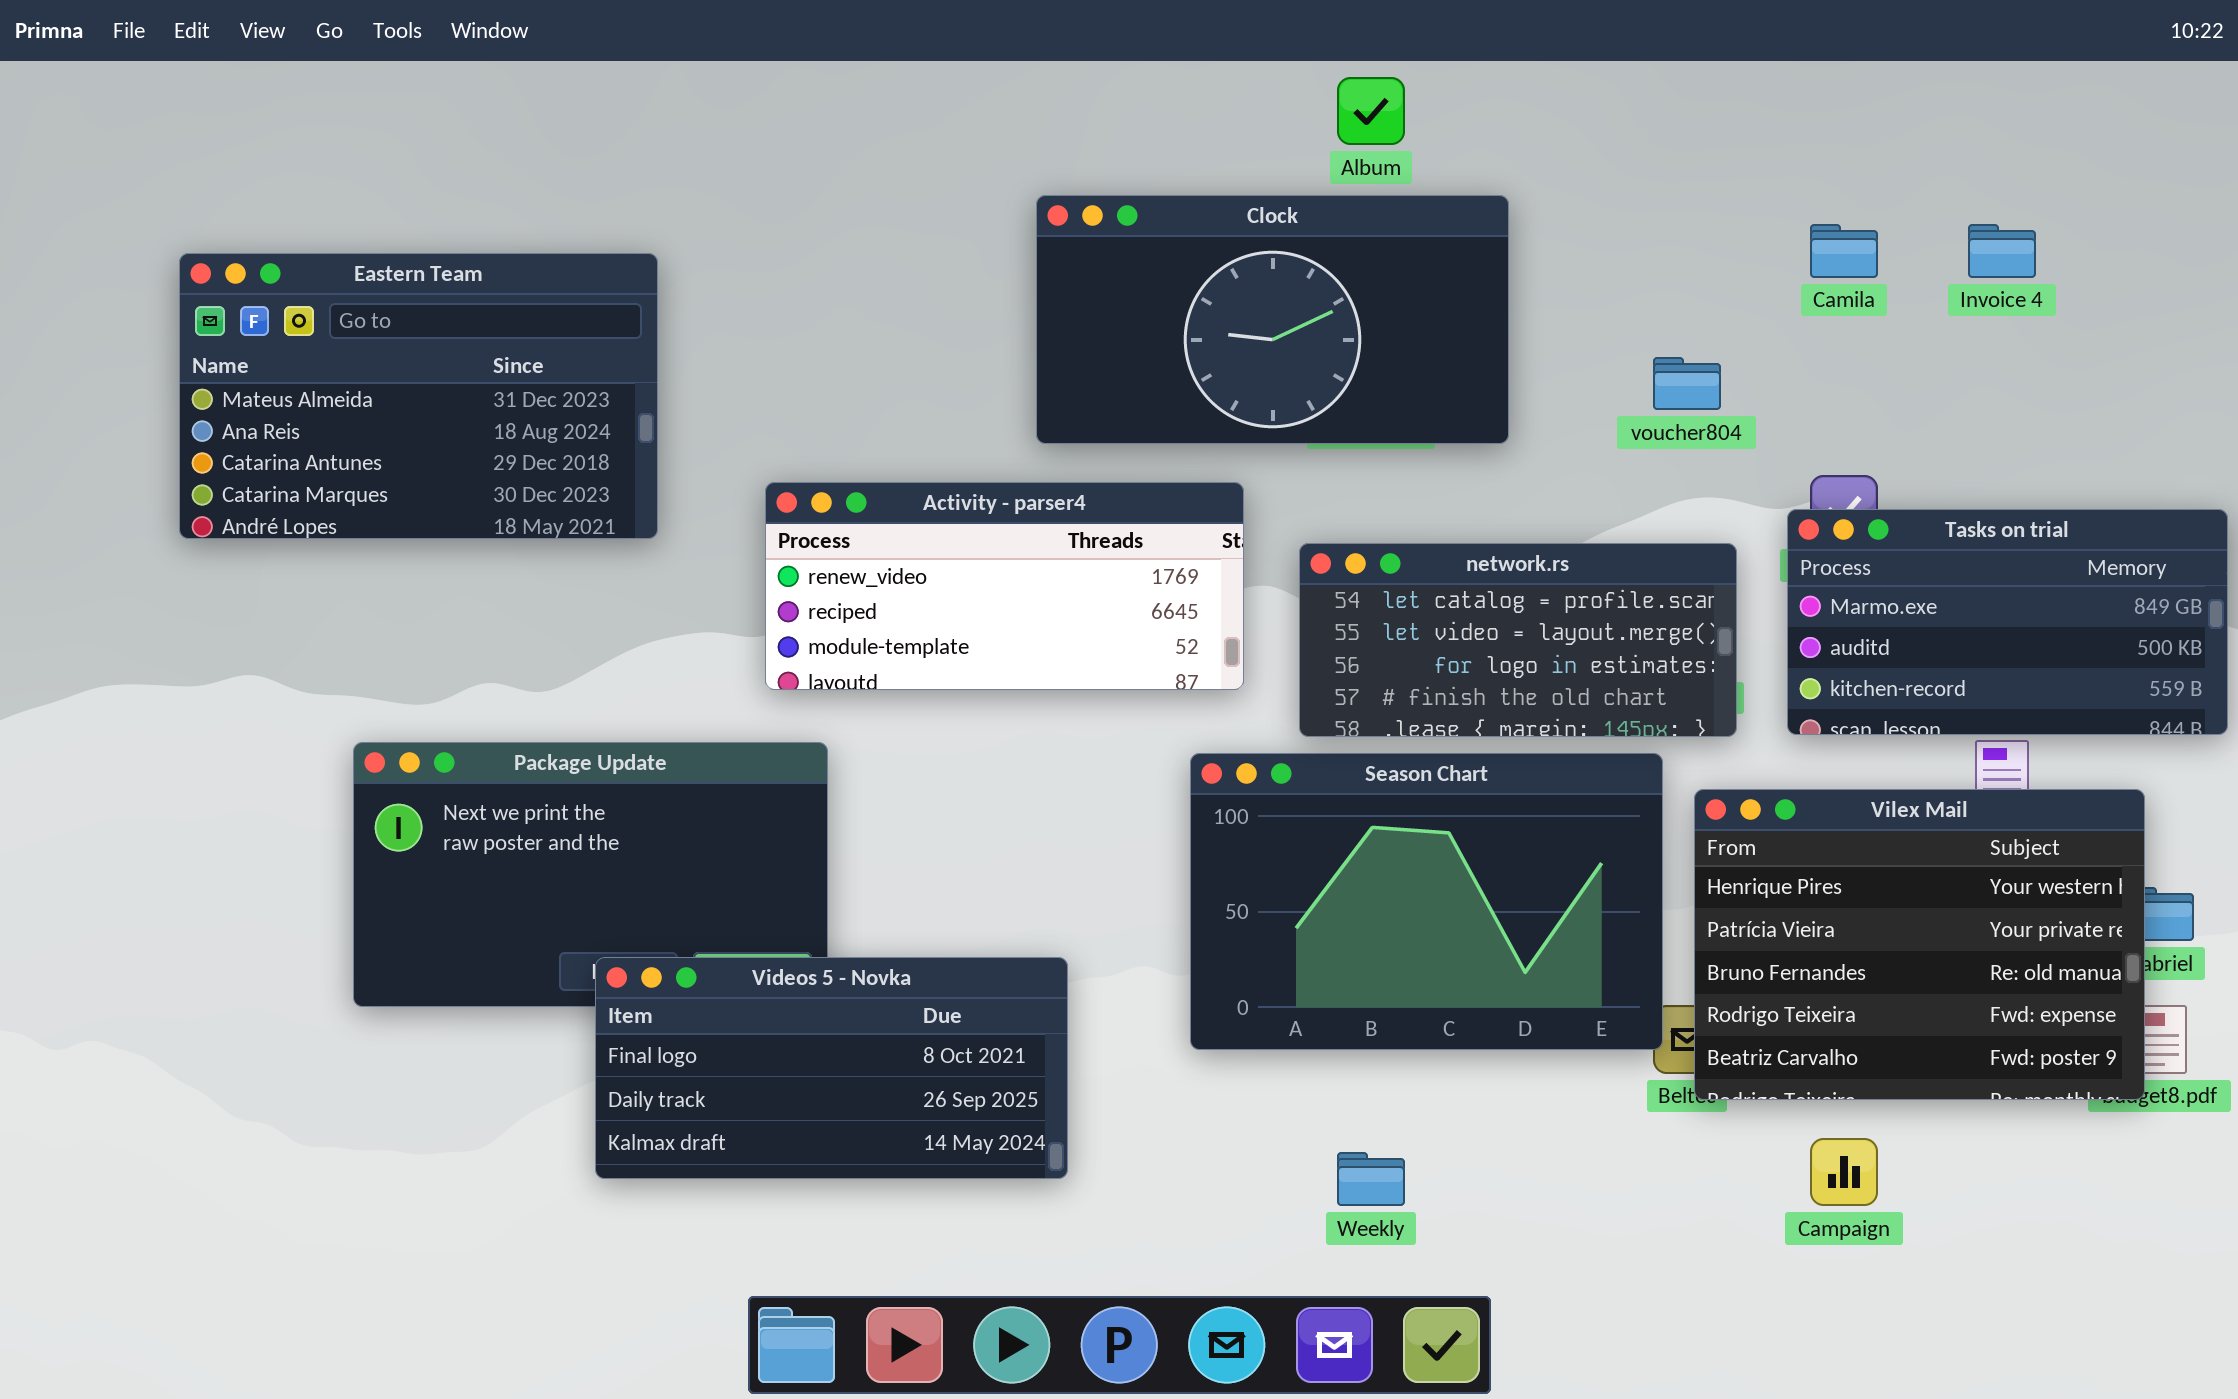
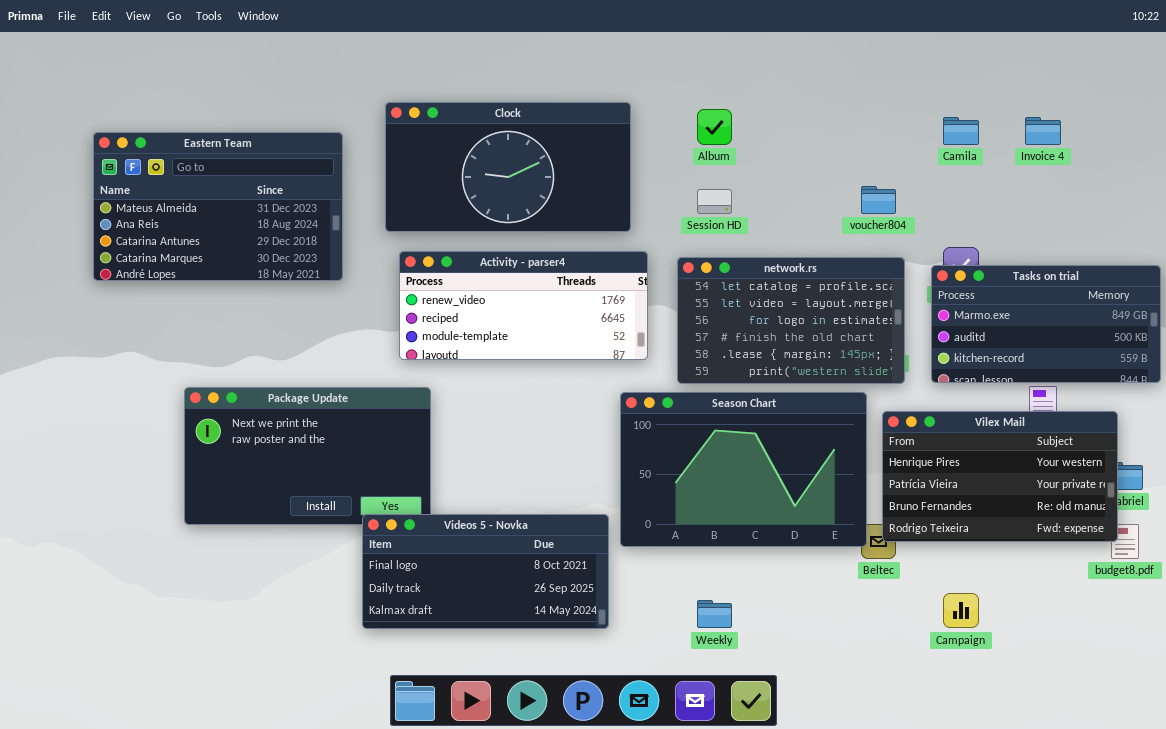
Album: [1337,77,1405,145] -> [697,109,732,145], moved
Clock: [1036,195,1509,444] -> [385,102,631,232], moved
network.rs: [1299,543,1737,737] -> [677,257,905,384], resized
Vilex Mail: [1694,789,2145,1100] -> [882,411,1118,542], resized
Videos 5 - Novka: [595,957,1068,1179] -> [362,514,609,629], moved

